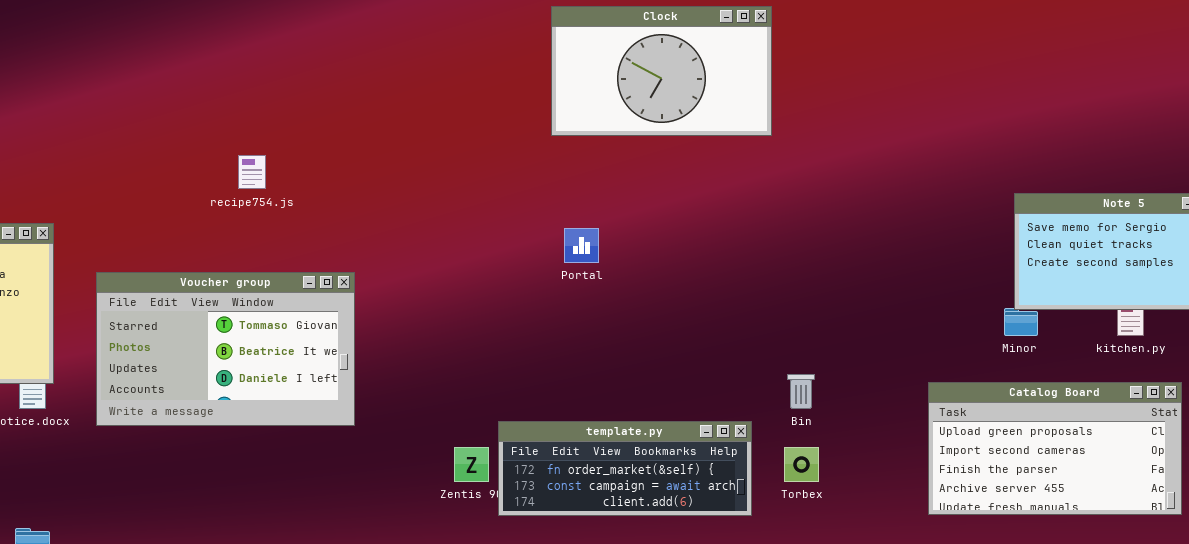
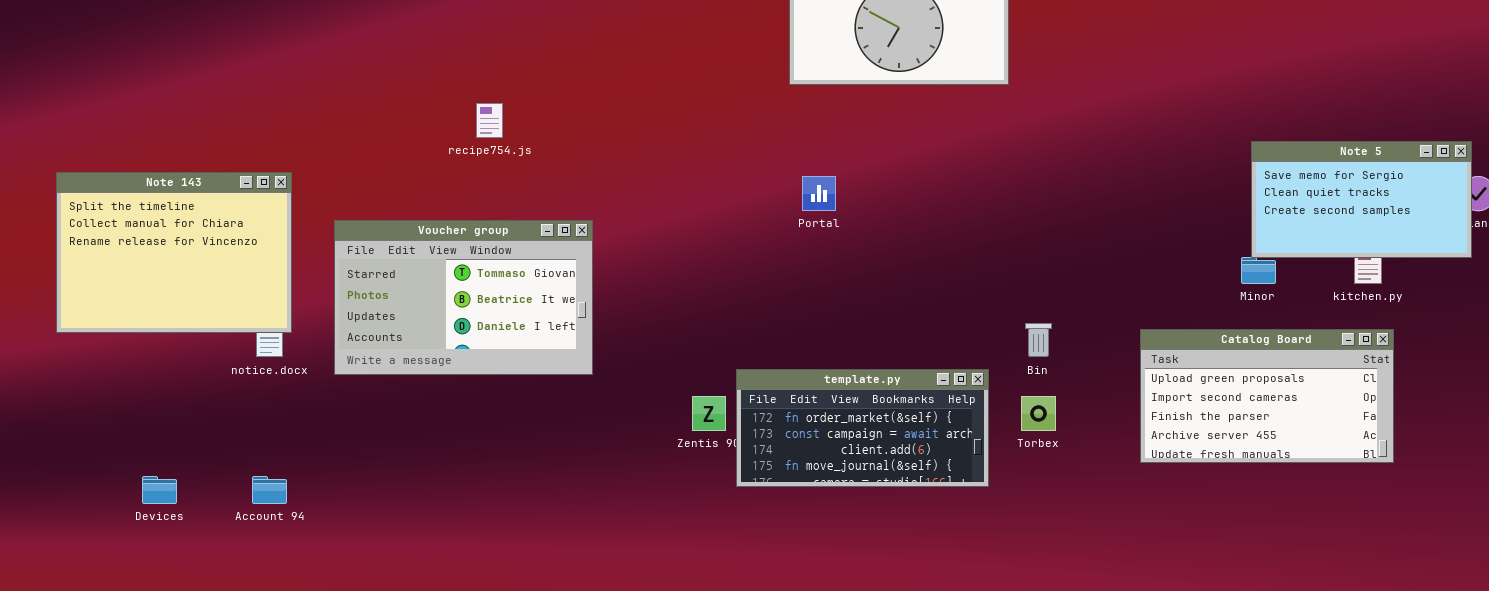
Catalog Board: [928,382,1182,515] -> [1140,329,1394,463], moved
template.py: [498,421,752,516] -> [736,369,989,487], resized

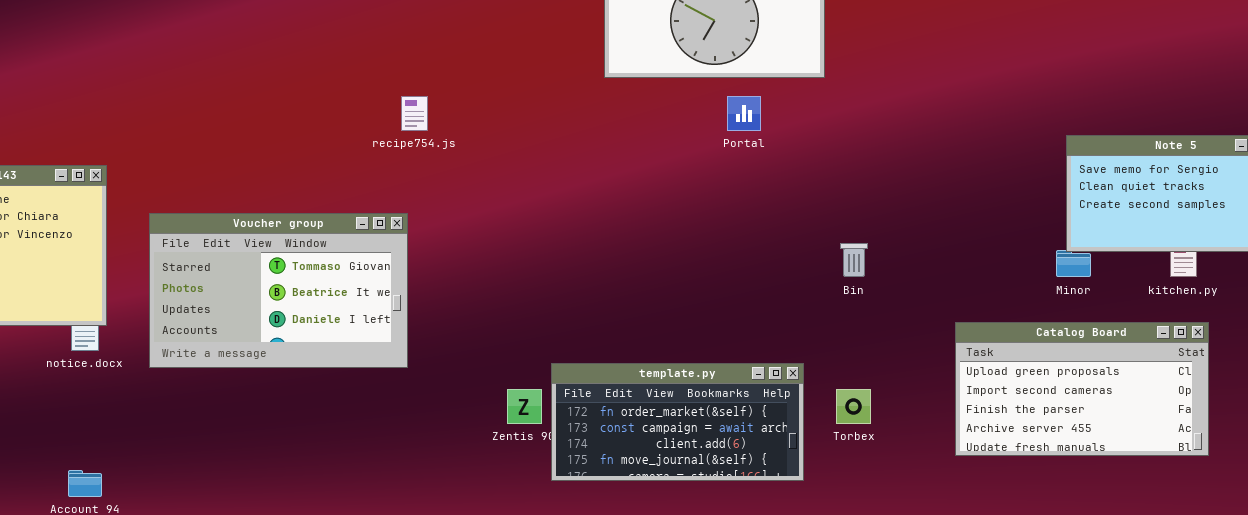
recipe754.js: [476,103,503,138] -> [401,96,428,131], moved
Portal: [802,176,836,211] -> [727,96,761,131], moved
Bin: [1025,323,1052,357] -> [840,243,868,277], moved

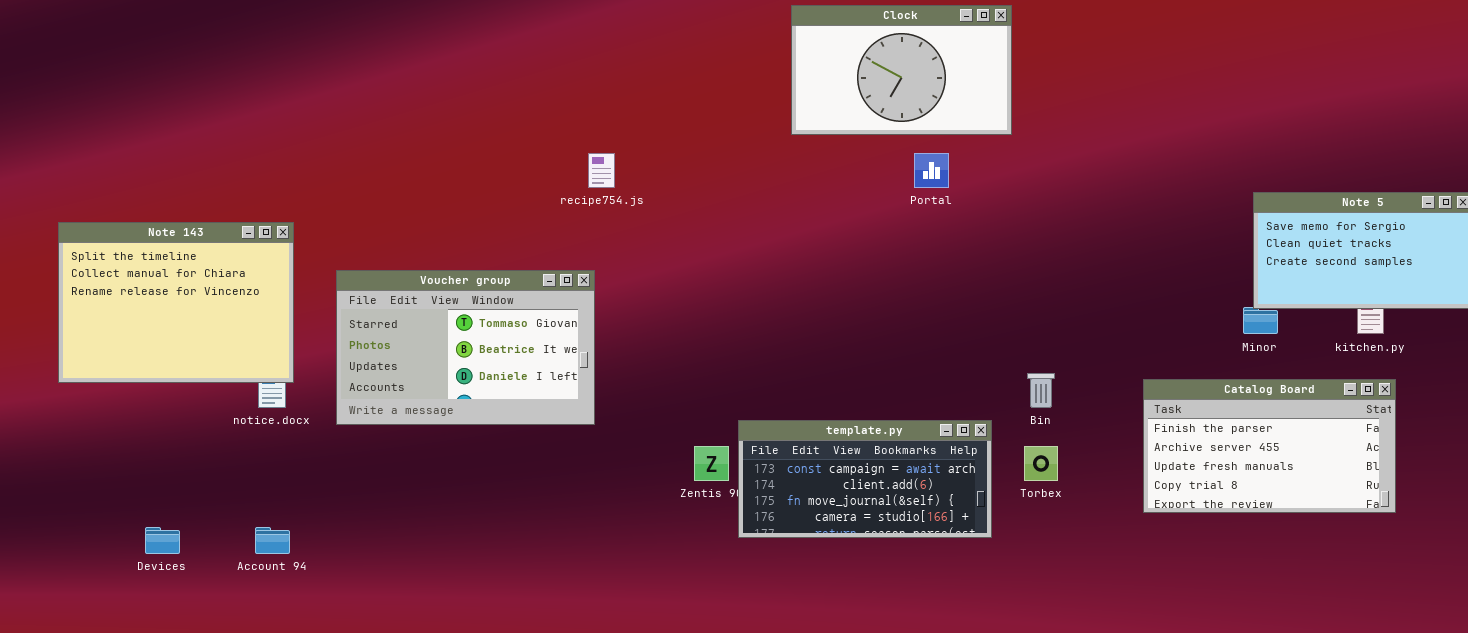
Bin: [840,243,868,277] -> [1027,373,1055,408], moved
Catalog Board: [955,322,1209,456] -> [1143,379,1396,513], scrolled down 2 rows
template.py: [551,363,804,481] -> [738,420,992,538], scrolled down 1 row

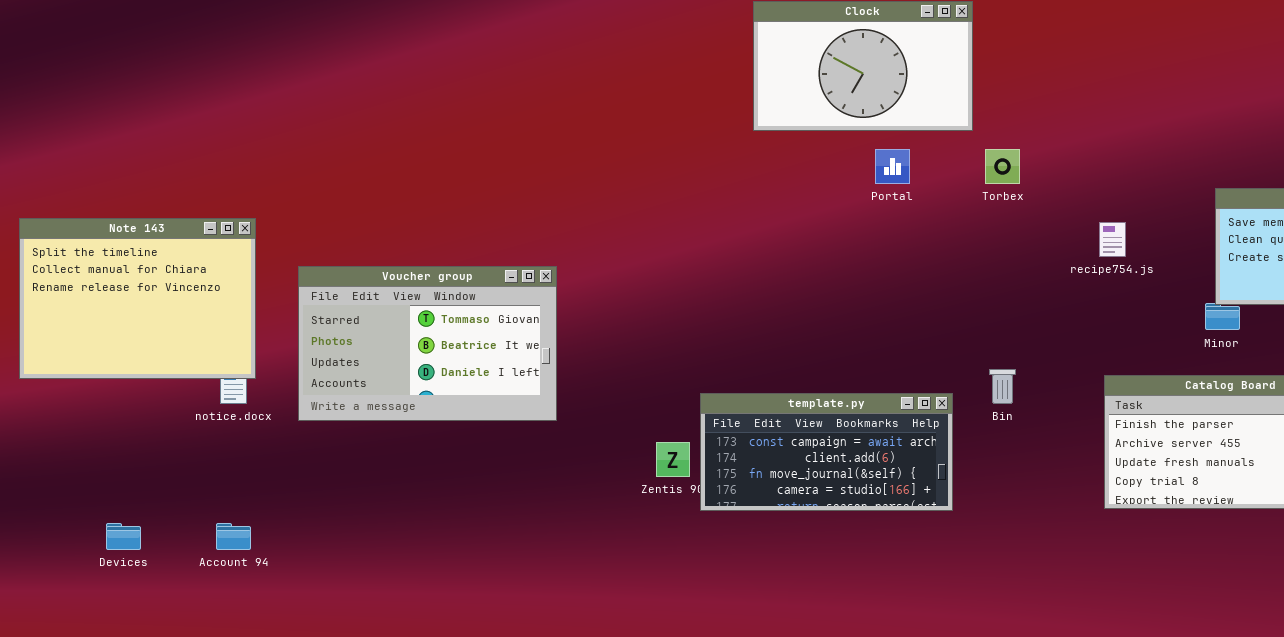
recipe754.js: [588,153,615,188] -> [1099,222,1126,257], moved
template.py: [738,420,992,538] -> [700,393,953,511], moved
Torbex: [1024,446,1058,481] -> [985,149,1020,184], moved

